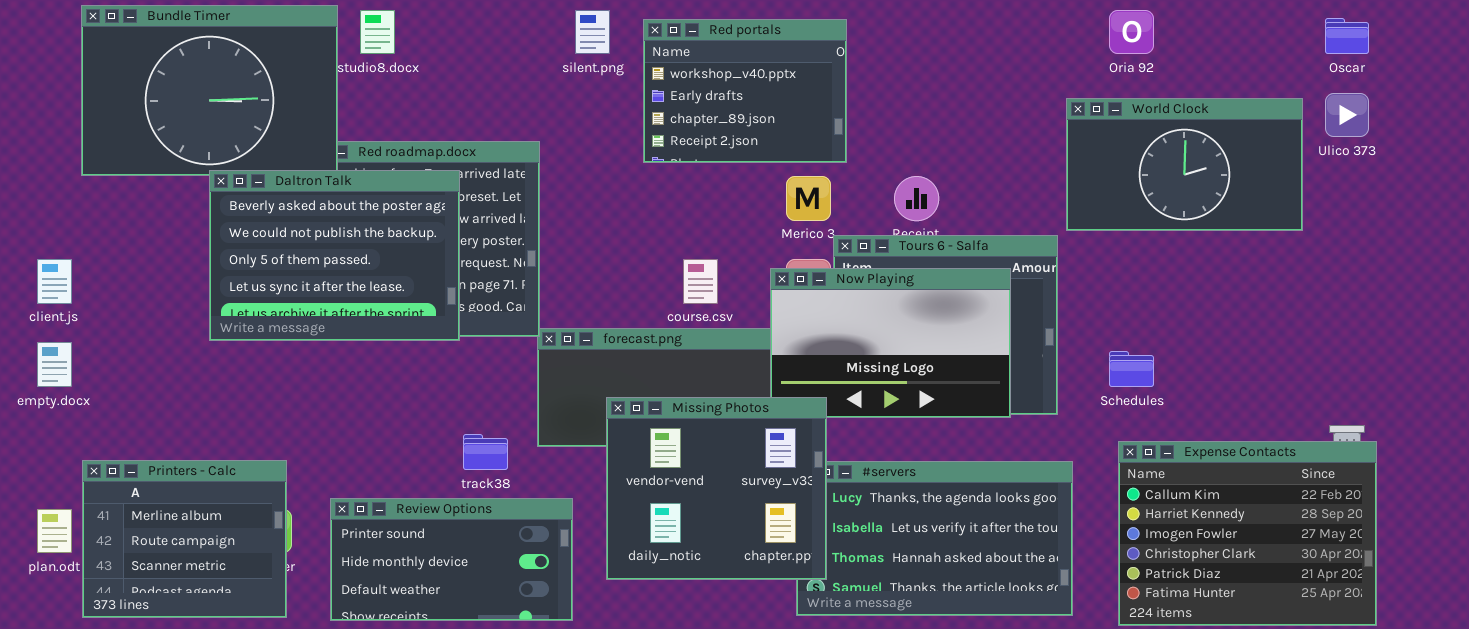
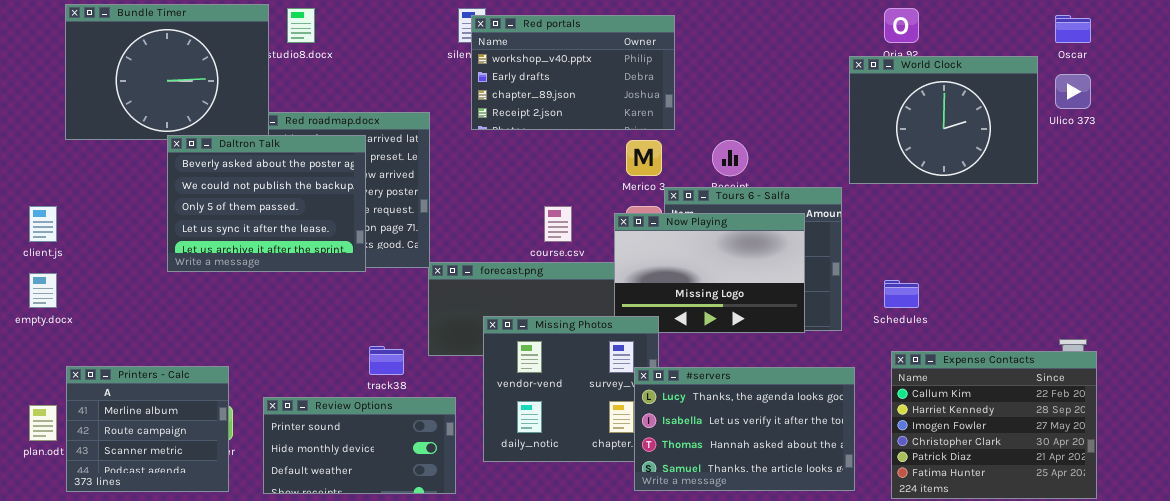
Red portals: [643,19,847,163] -> [471,15,675,130], resized
World Clock: [1066,98,1303,231] -> [849,56,1038,184], resized
#servers: [796,461,1073,616] -> [634,367,855,491], raised

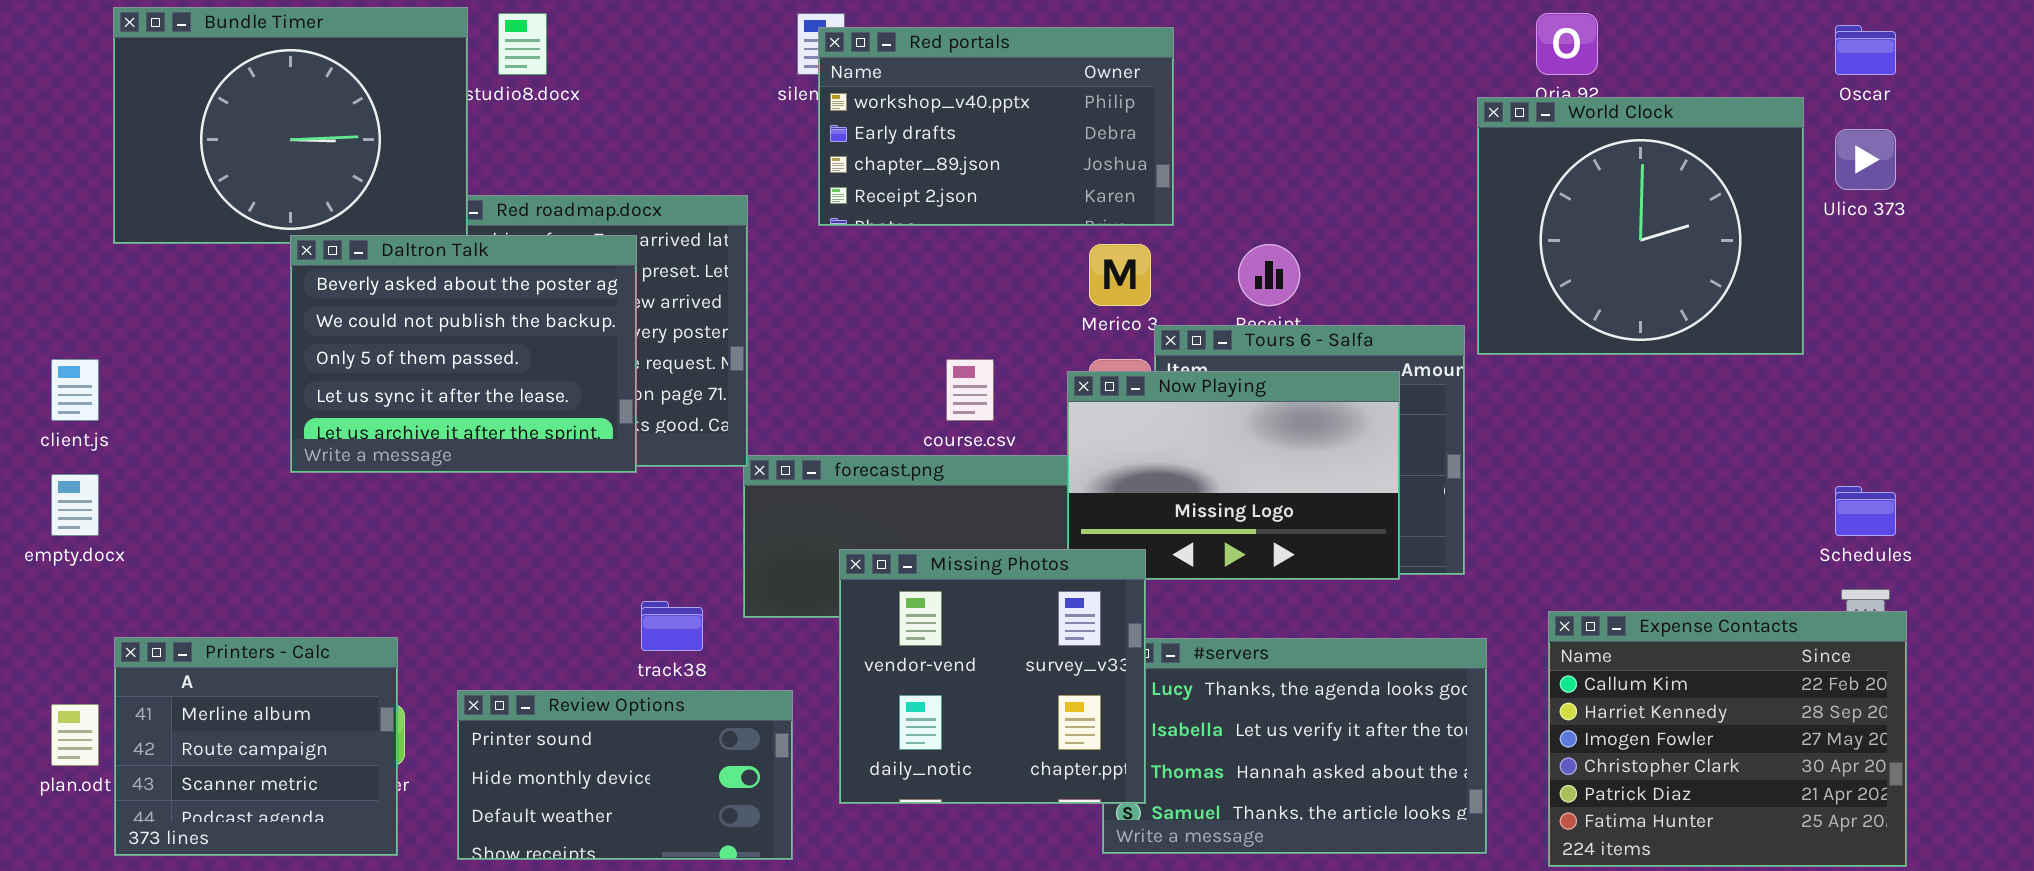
World Clock: [849,56,1038,184] -> [1477,97,1804,355], resized
Schedules: [884,280,919,308] -> [1835,486,1896,536], moved
Missing Photos: [483,316,659,462] -> [839,549,1146,804], raised

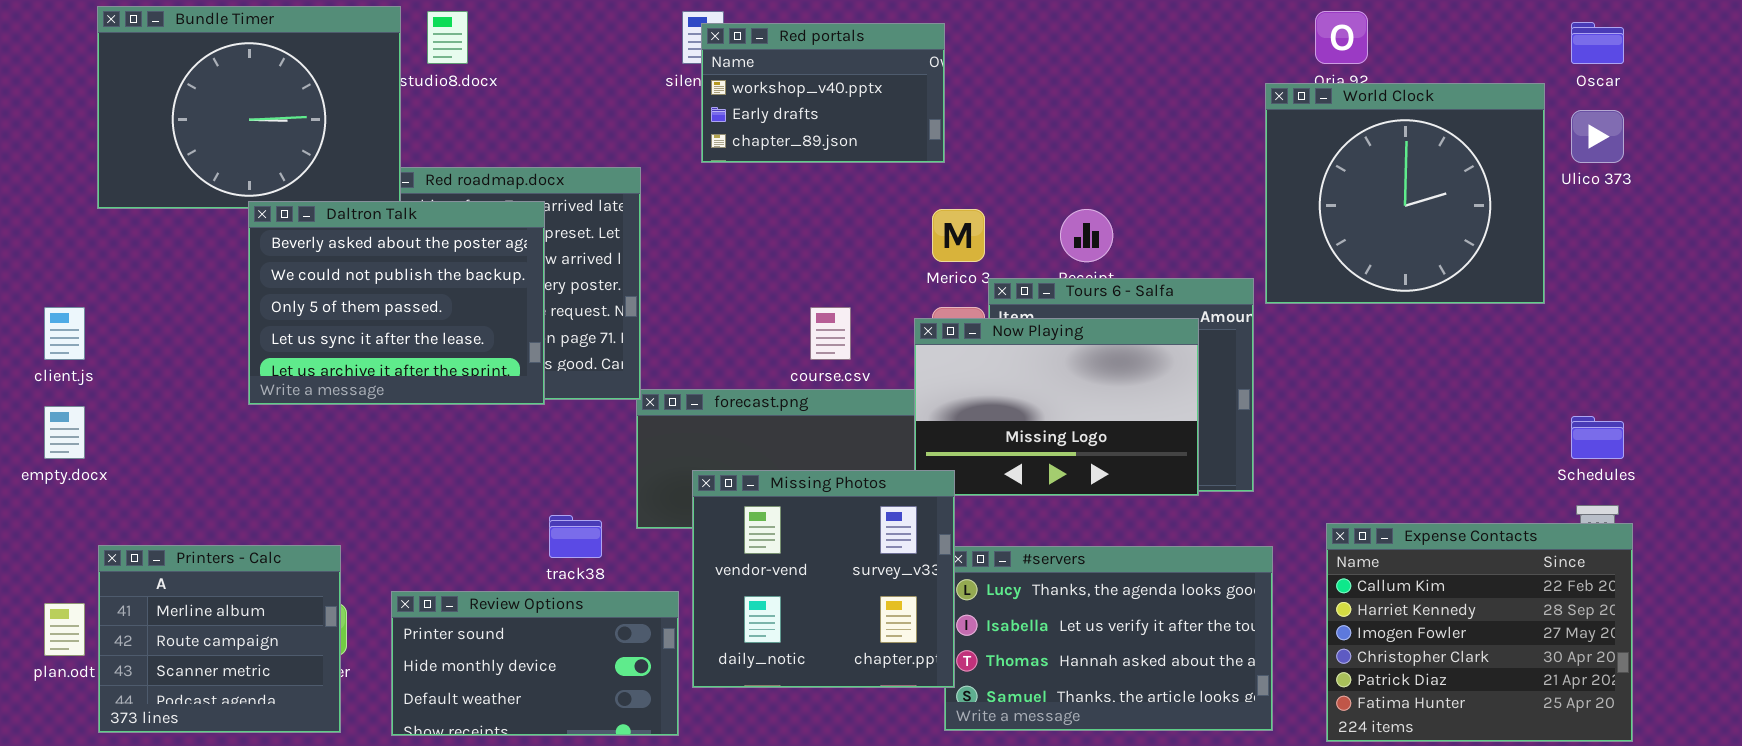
Red portals: [818,27,1174,226] -> [701,23,945,163], resized
Missing Photos: [839,549,1146,804] -> [692,470,955,688], moved

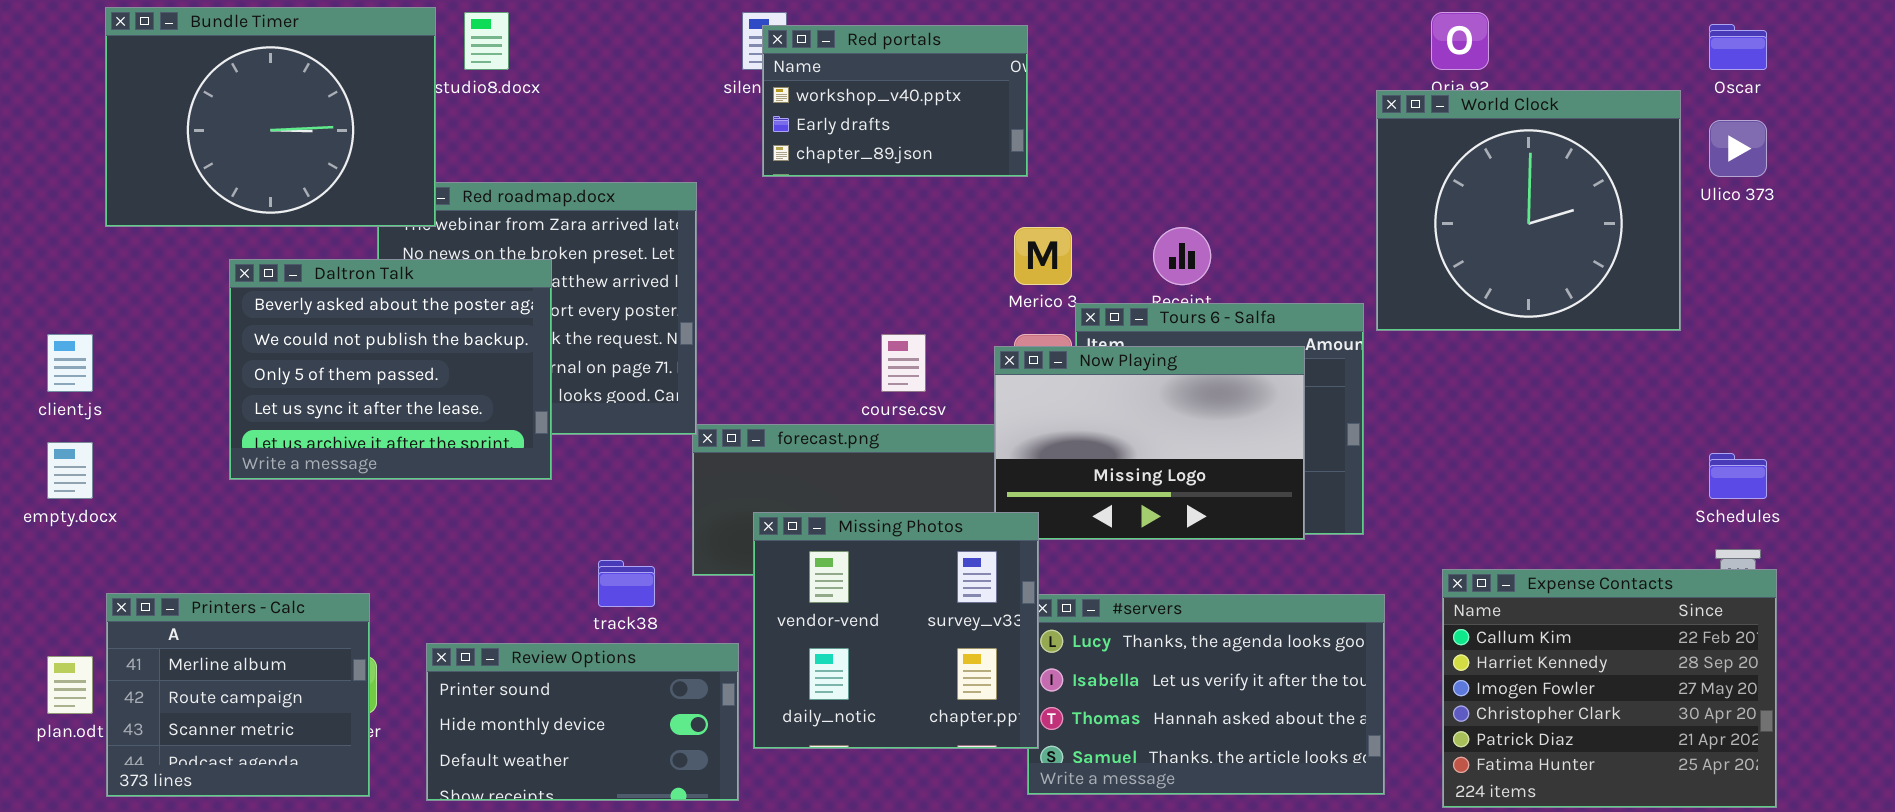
Daltron Talk: [248,201,545,405] -> [229,259,552,480], moved

